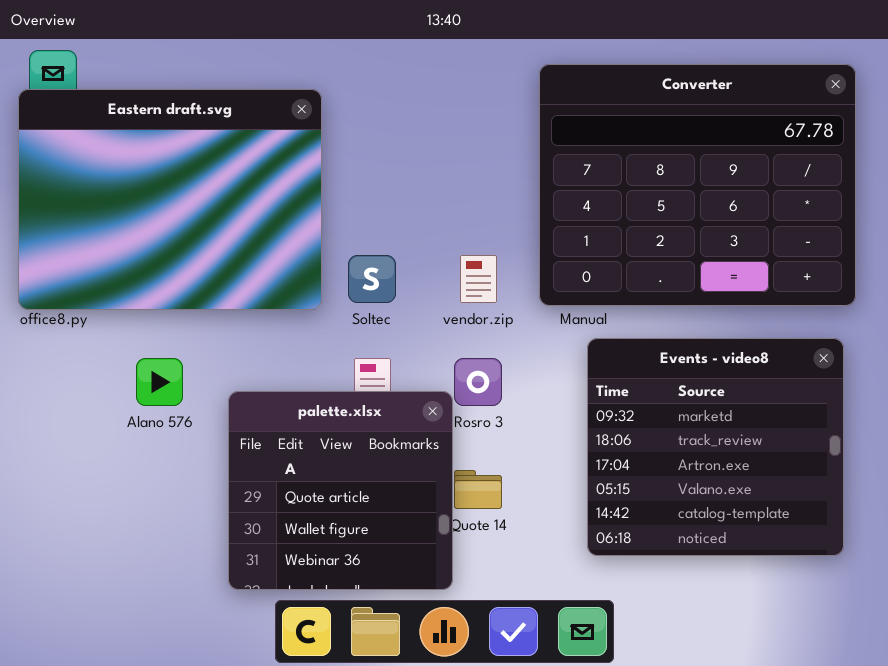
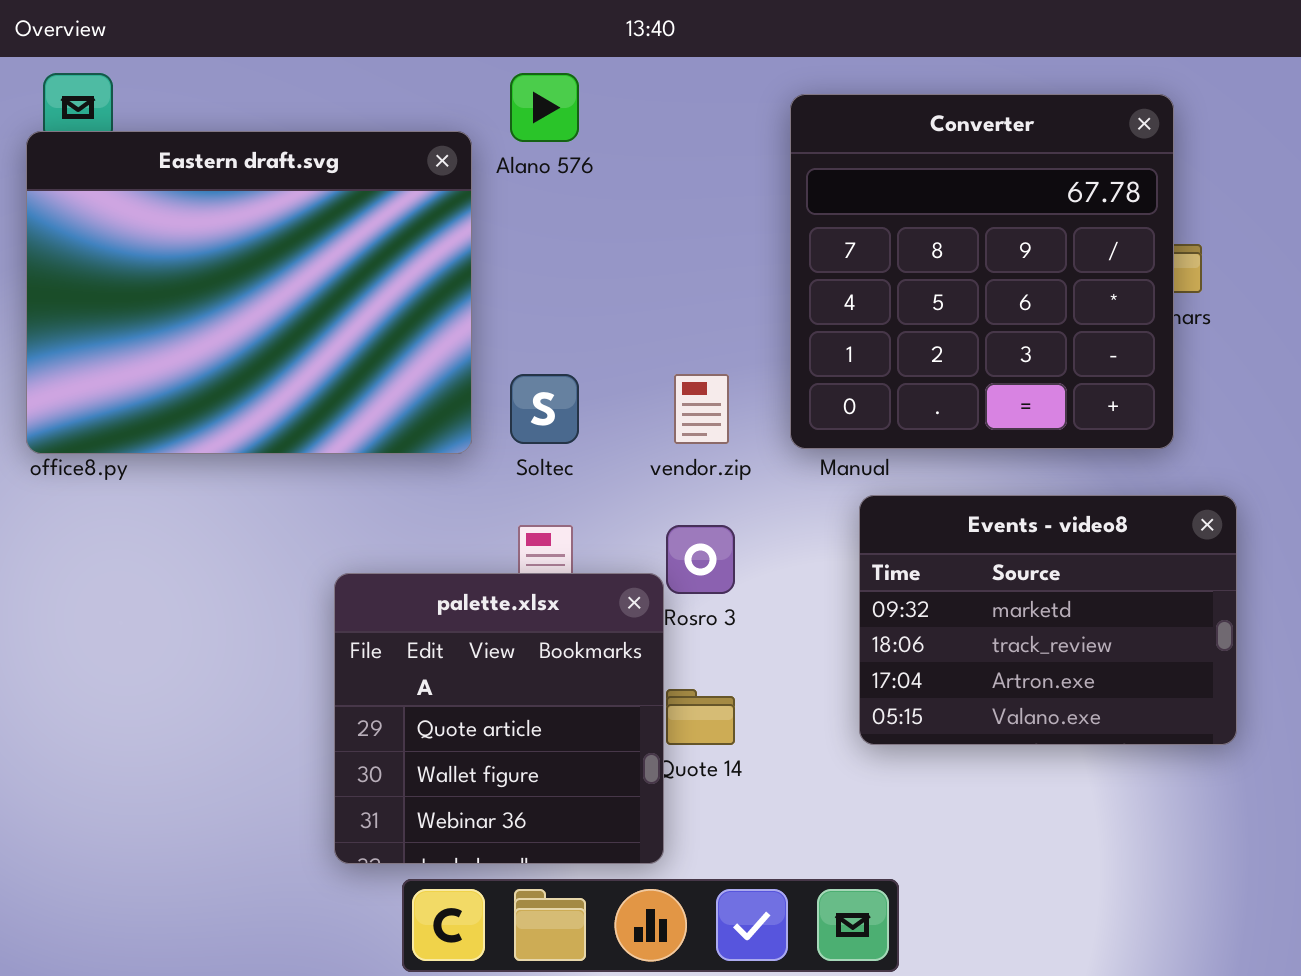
Converter: [539,64,856,306] -> [790,94,1174,449], resized
Events - video8: [587,338,844,556] -> [859,495,1237,745], resized
Alano 576: [136,358,183,406] -> [510,73,579,142], moved

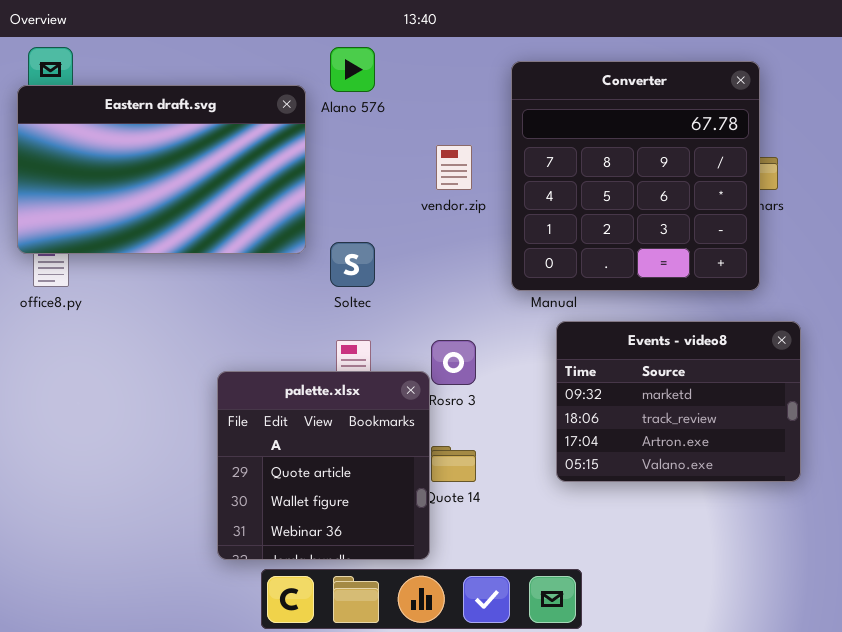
Eastern draft.svg: [26,131,472,454] -> [17,85,306,254], resized
vendor.zip: [674,374,729,444] -> [436,145,472,190], moved

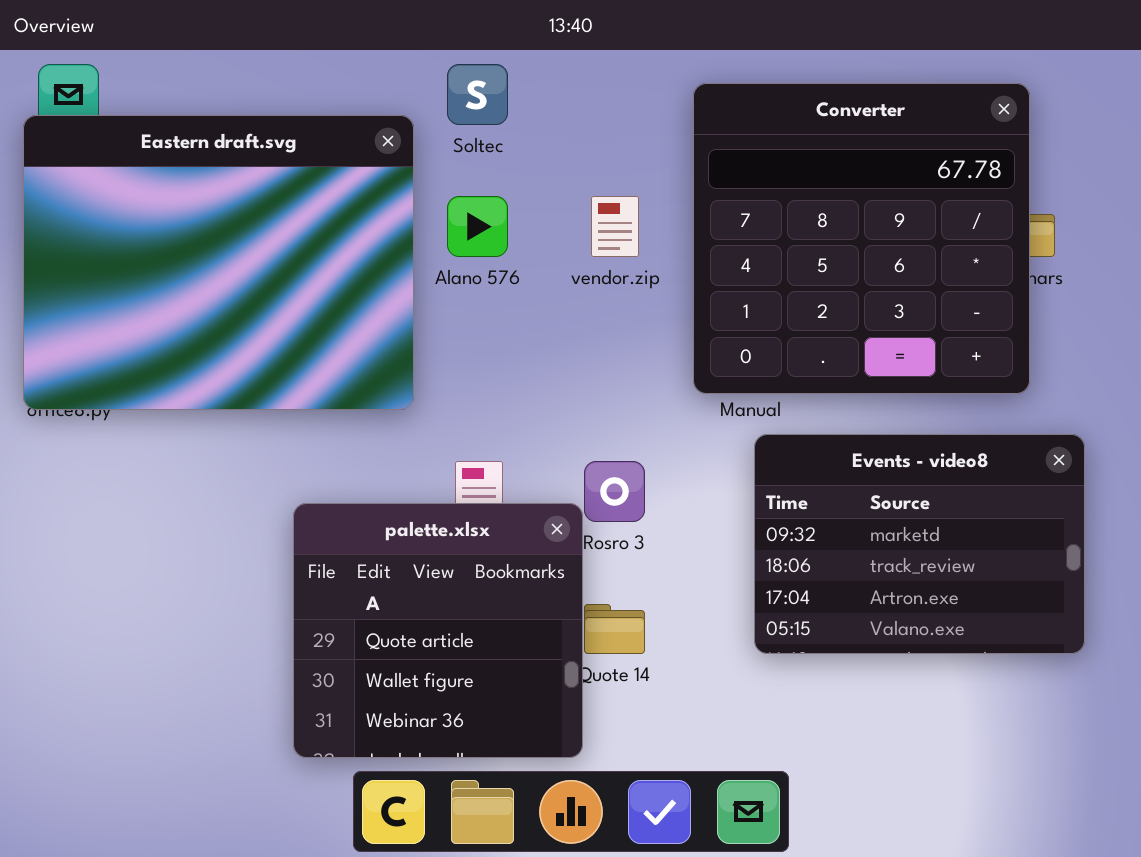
Alano 576: [330,47,375,92] -> [447,196,508,257], moved
Eastern draft.svg: [17,85,306,254] -> [23,115,414,410], resized
Soltec: [330,242,375,287] -> [447,64,508,125], moved

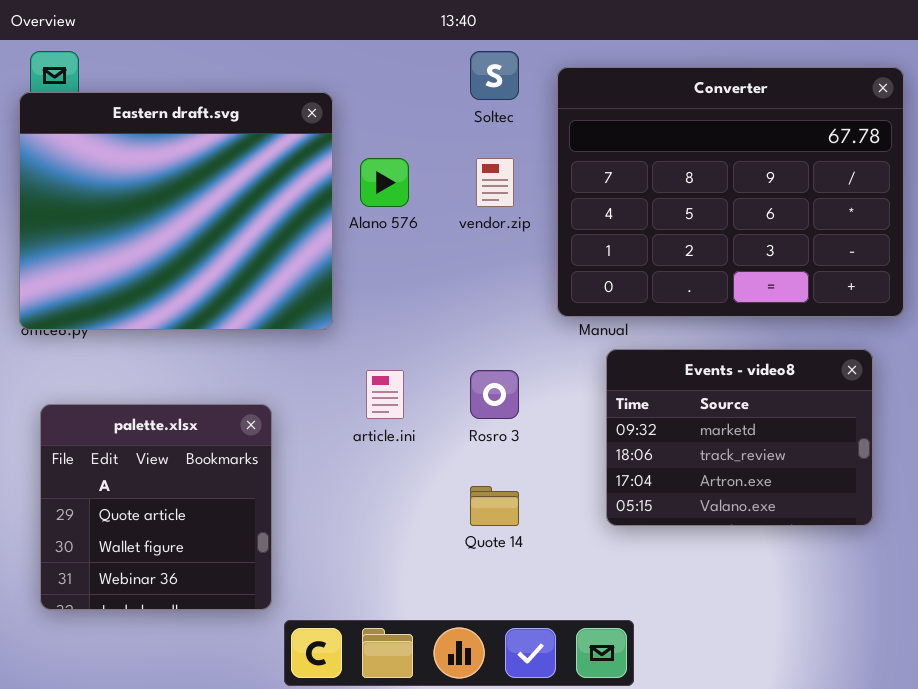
Soltec: [447,64,508,125] -> [470,51,519,100], moved
Converter: [693,83,1030,394] -> [557,67,904,317], resized
palette.xlsx: [293,503,583,758] -> [40,404,272,610], moved

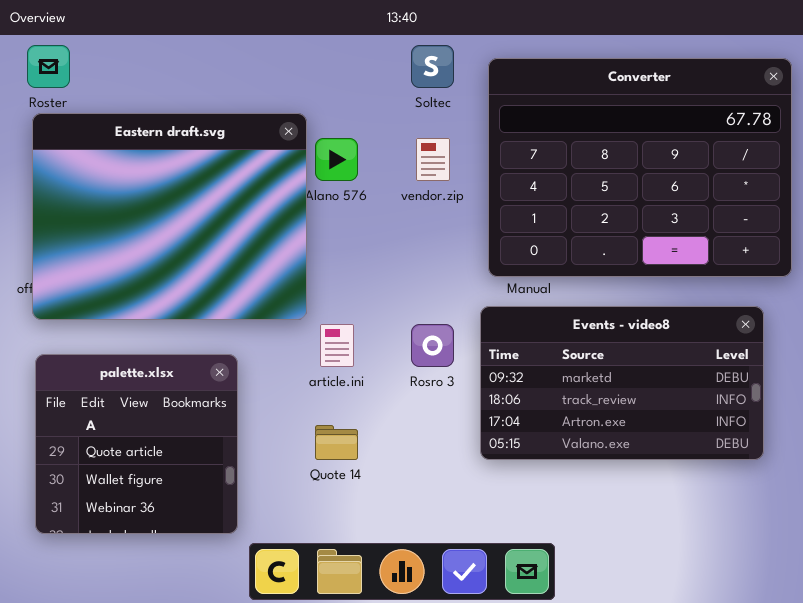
Eastern draft.svg: [19,92,333,330] -> [32,113,307,320], moved
Events - video8: [606,349,873,526] -> [480,306,764,460], resized
Quote 14: [470,486,519,526] -> [315,425,358,460], moved

